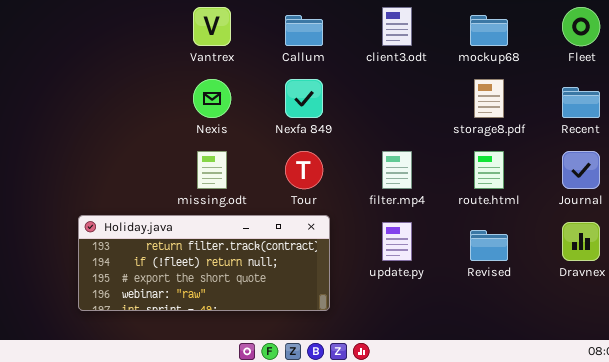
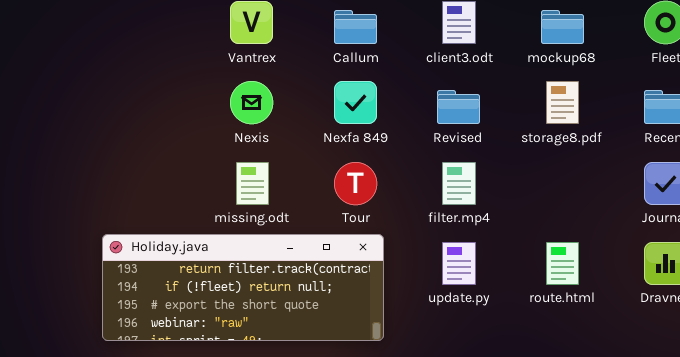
route.html: [474,151,504,189] -> [546,242,579,285], moved
Revised: [470,230,508,261] -> [437,90,480,124], moved

